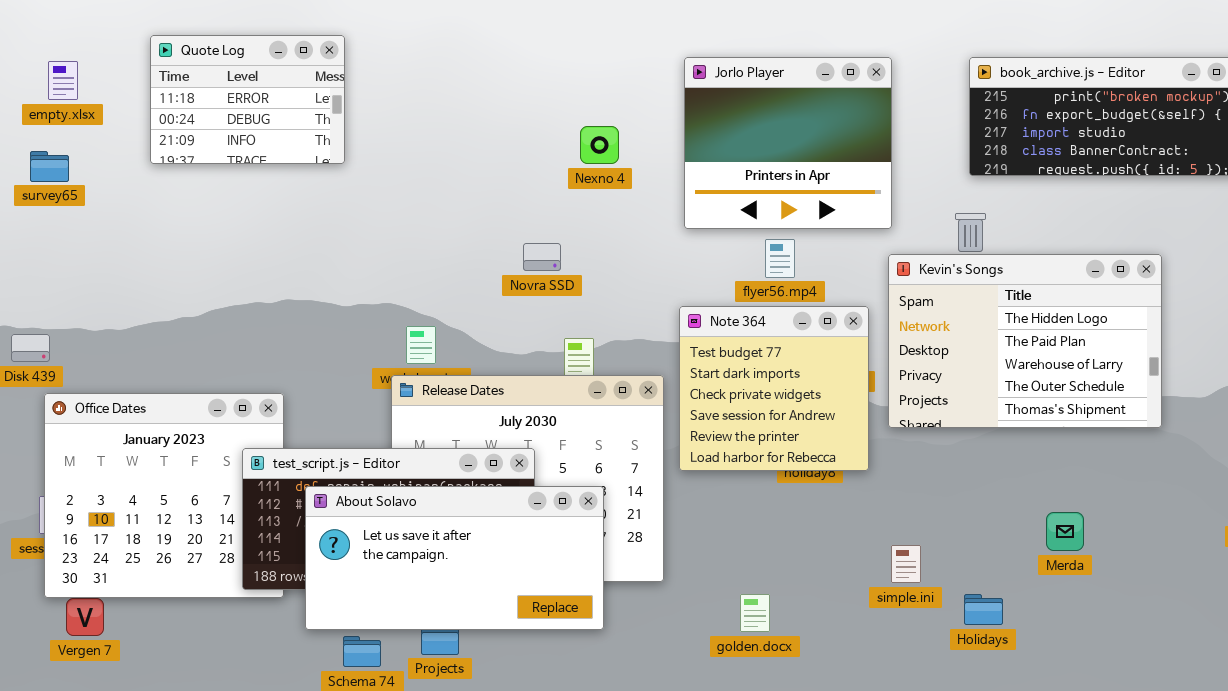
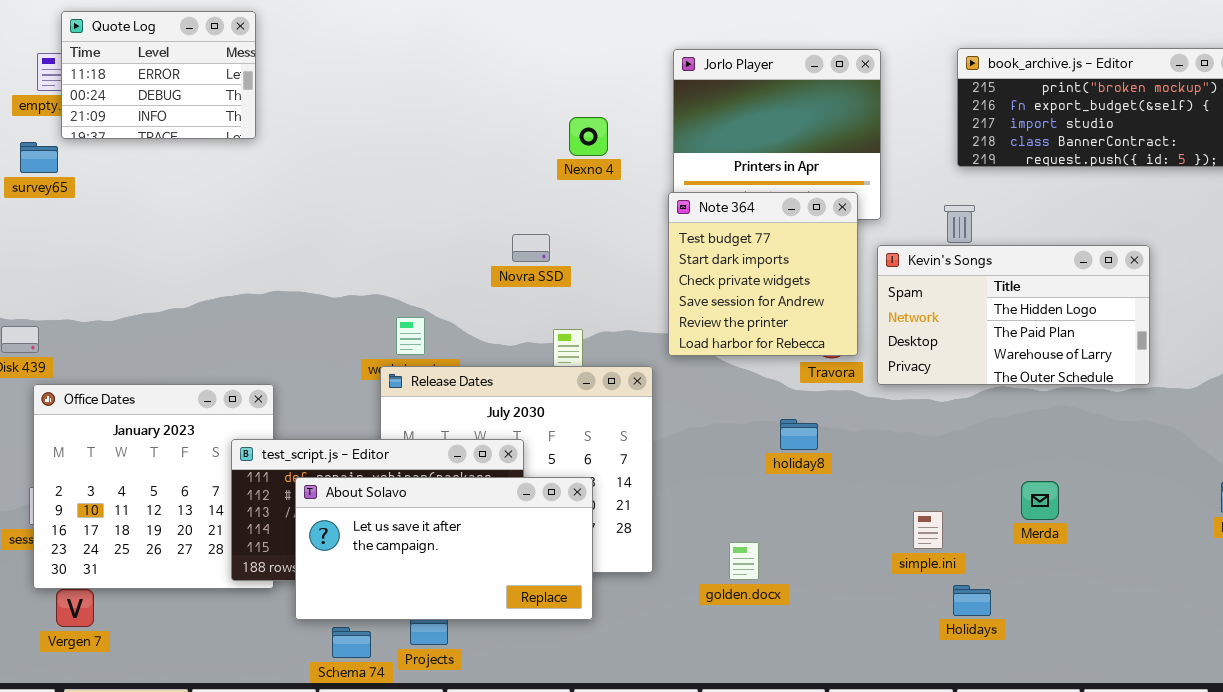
Quote Log: [150,35,345,164] -> [61,11,256,139], moved
Kevin's Songs: [888,254,1162,428] -> [877,245,1150,385], resized
Note 364: [679,306,869,471] -> [668,192,858,356], moved
Merda: [1046,512,1084,551] -> [1021,481,1059,520], moved
simple.ini: [891,545,921,583] -> [913,511,943,549], moved
golden.docx: [740,594,770,632] -> [729,542,759,580], moved

